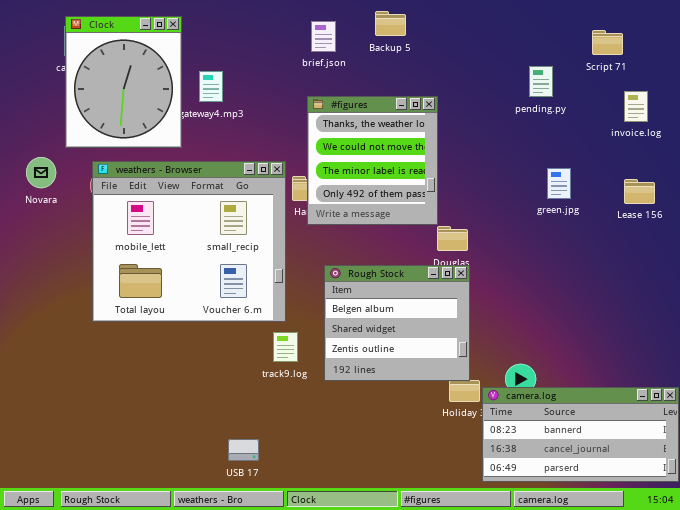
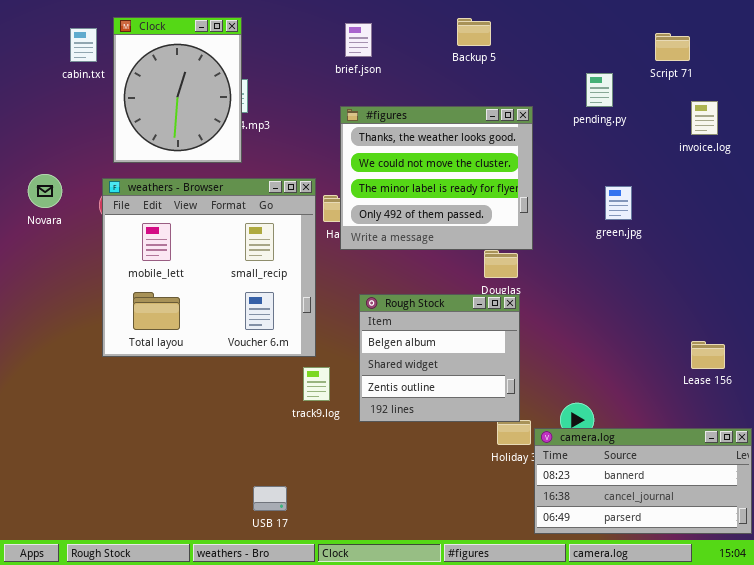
Backup 5: [375,11,406,36] -> [457,18,491,46], moved
Clock: [65,16,182,148] -> [113,17,242,163], moved
#figures: [307,96,438,225] -> [340,106,533,250], resized
Lease 156: [624,179,655,204] -> [691,341,725,369], moved

